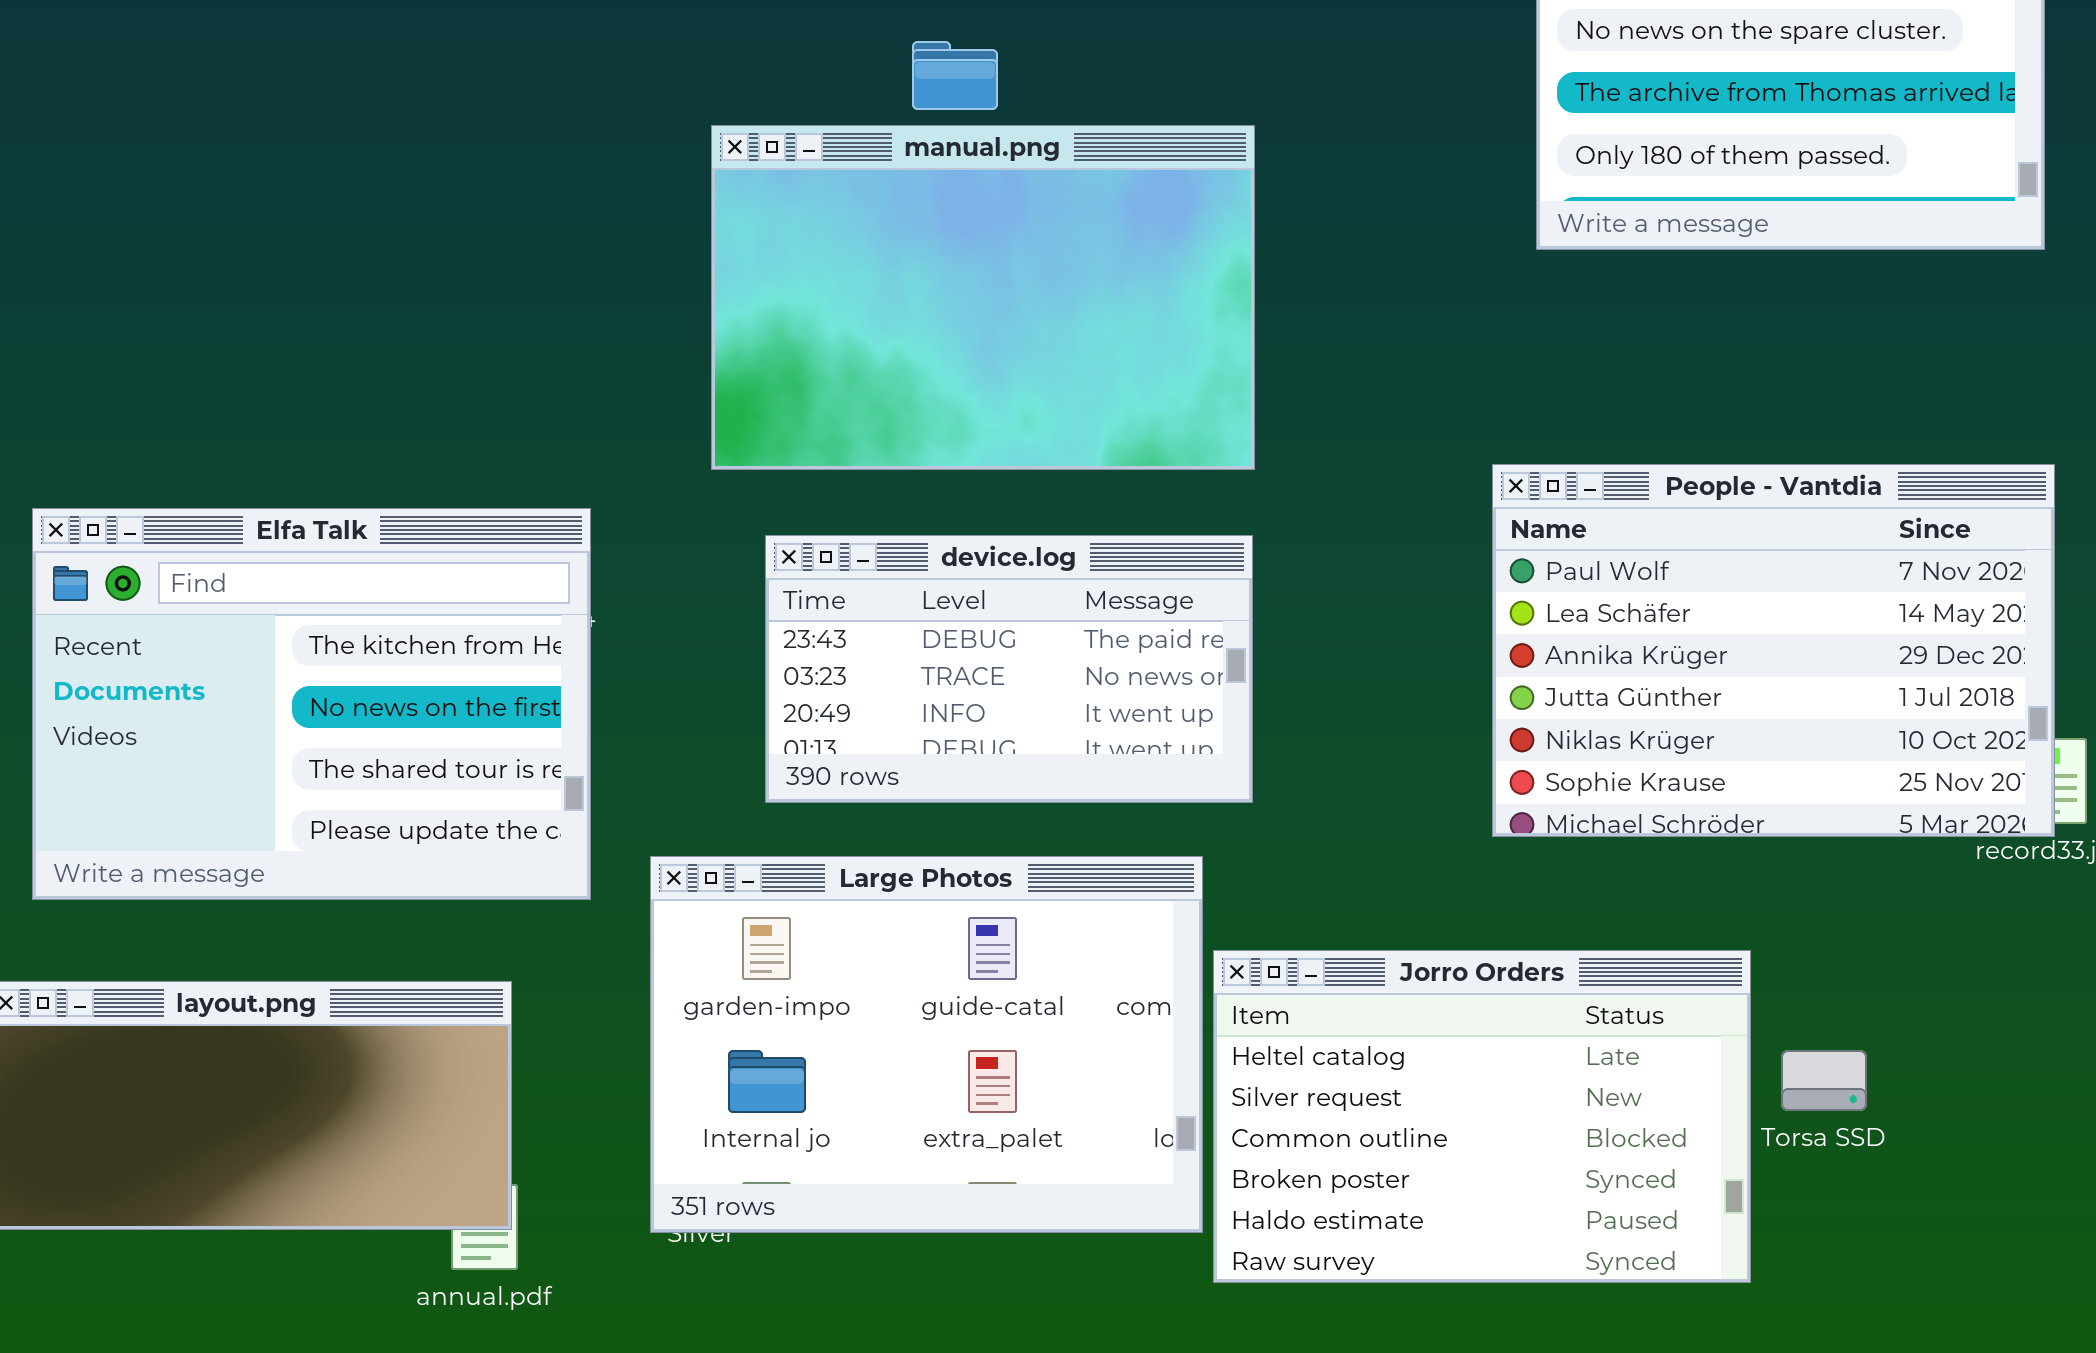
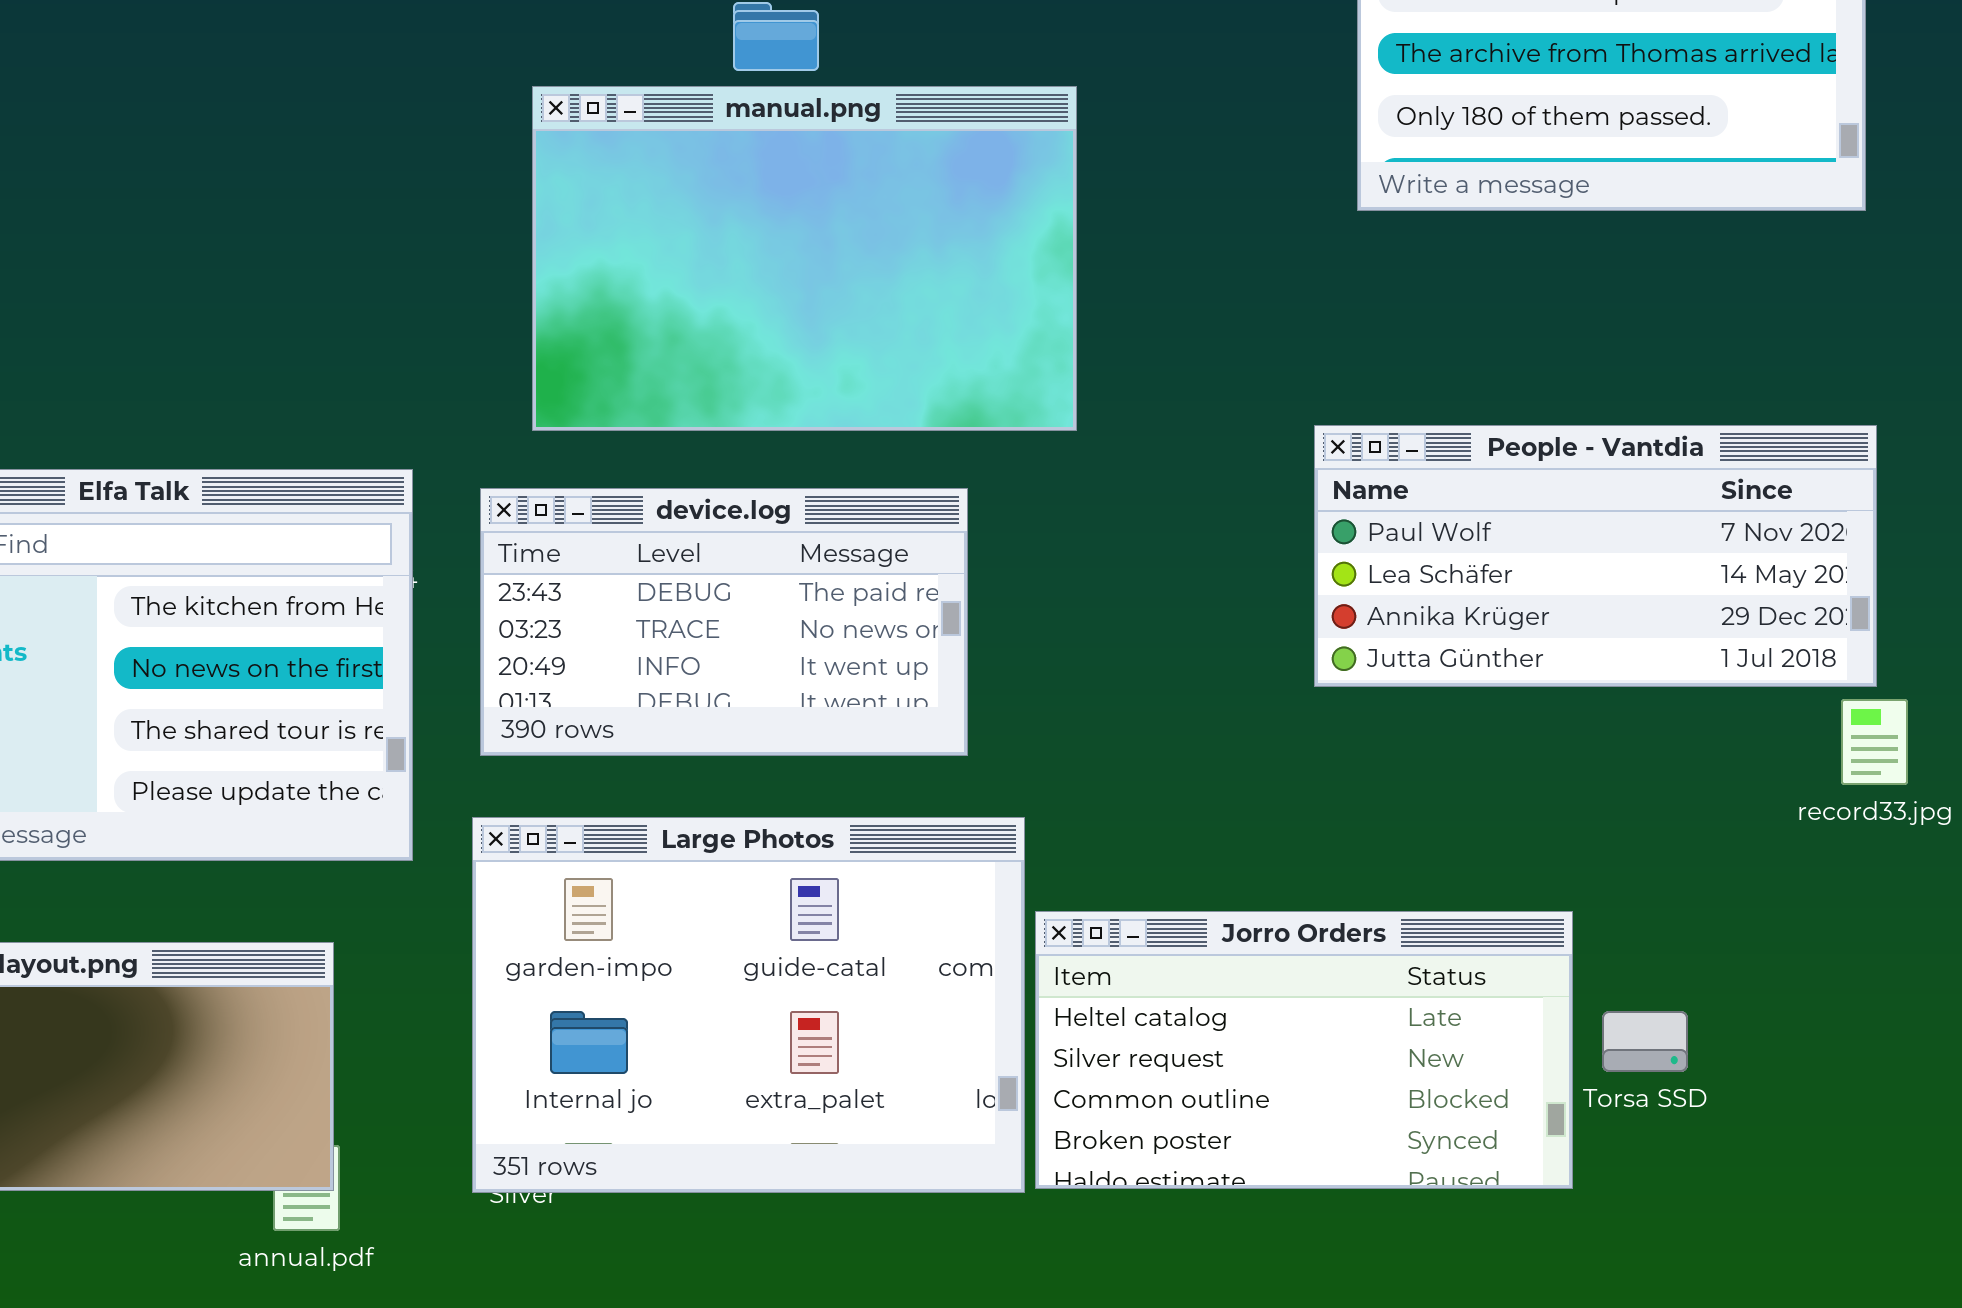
People - Vantdia: [1492,464,2055,837] -> [1314,425,1877,687], resized
device.log: [765,535,1253,803] -> [480,488,968,756], moved
Jorro Orders: [1213,950,1751,1283] -> [1035,911,1573,1189], resized

